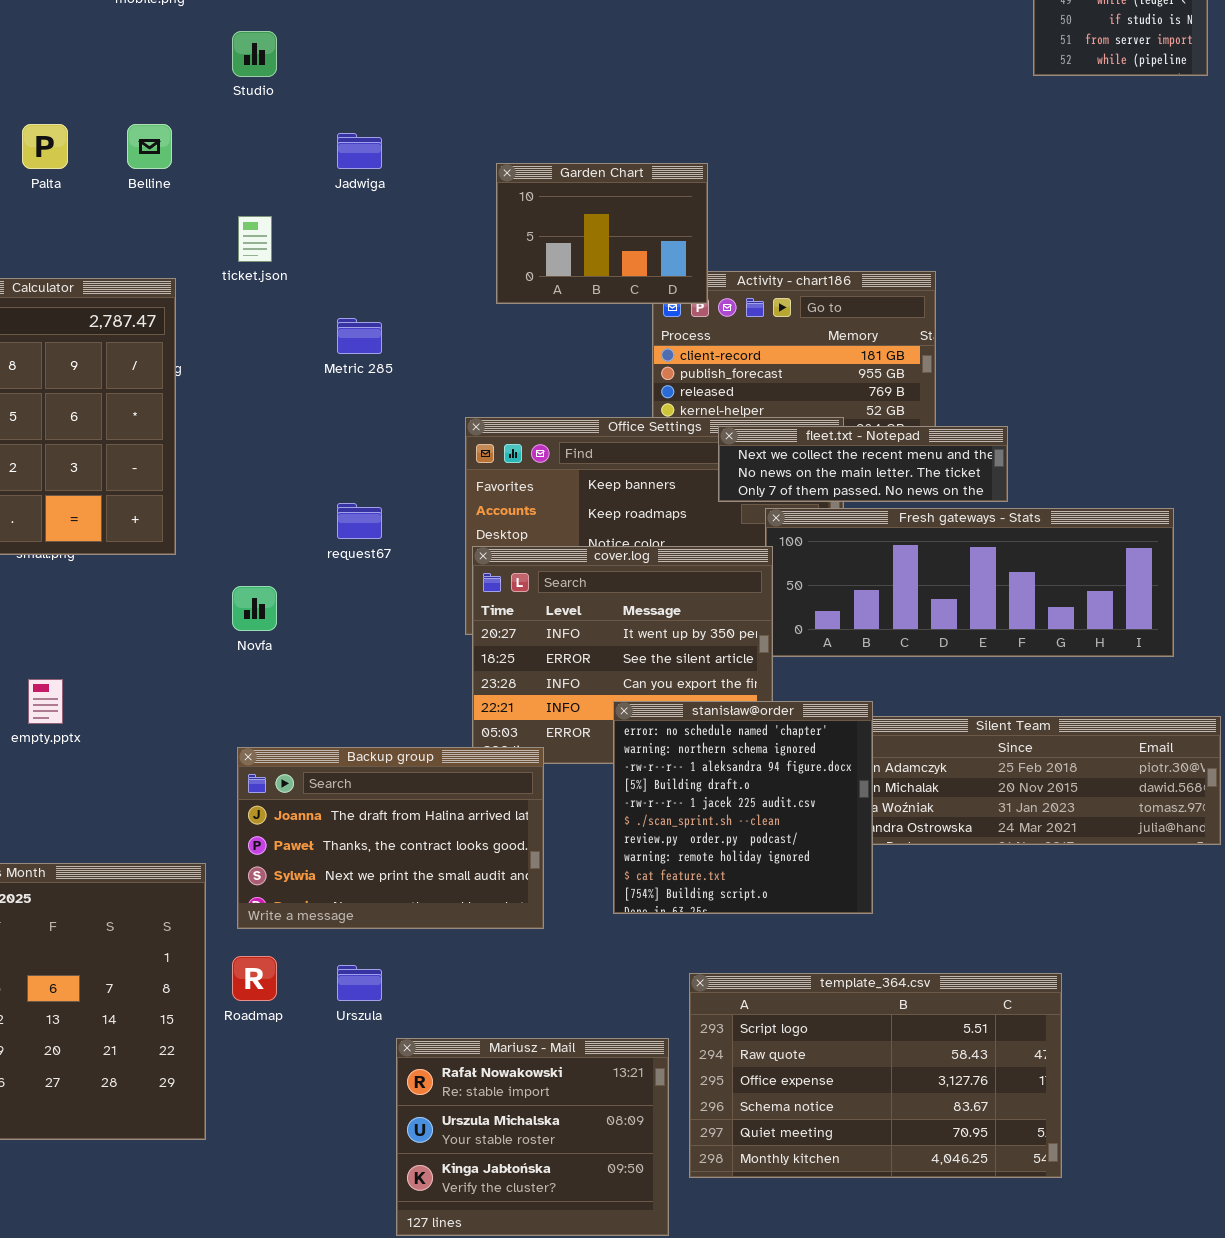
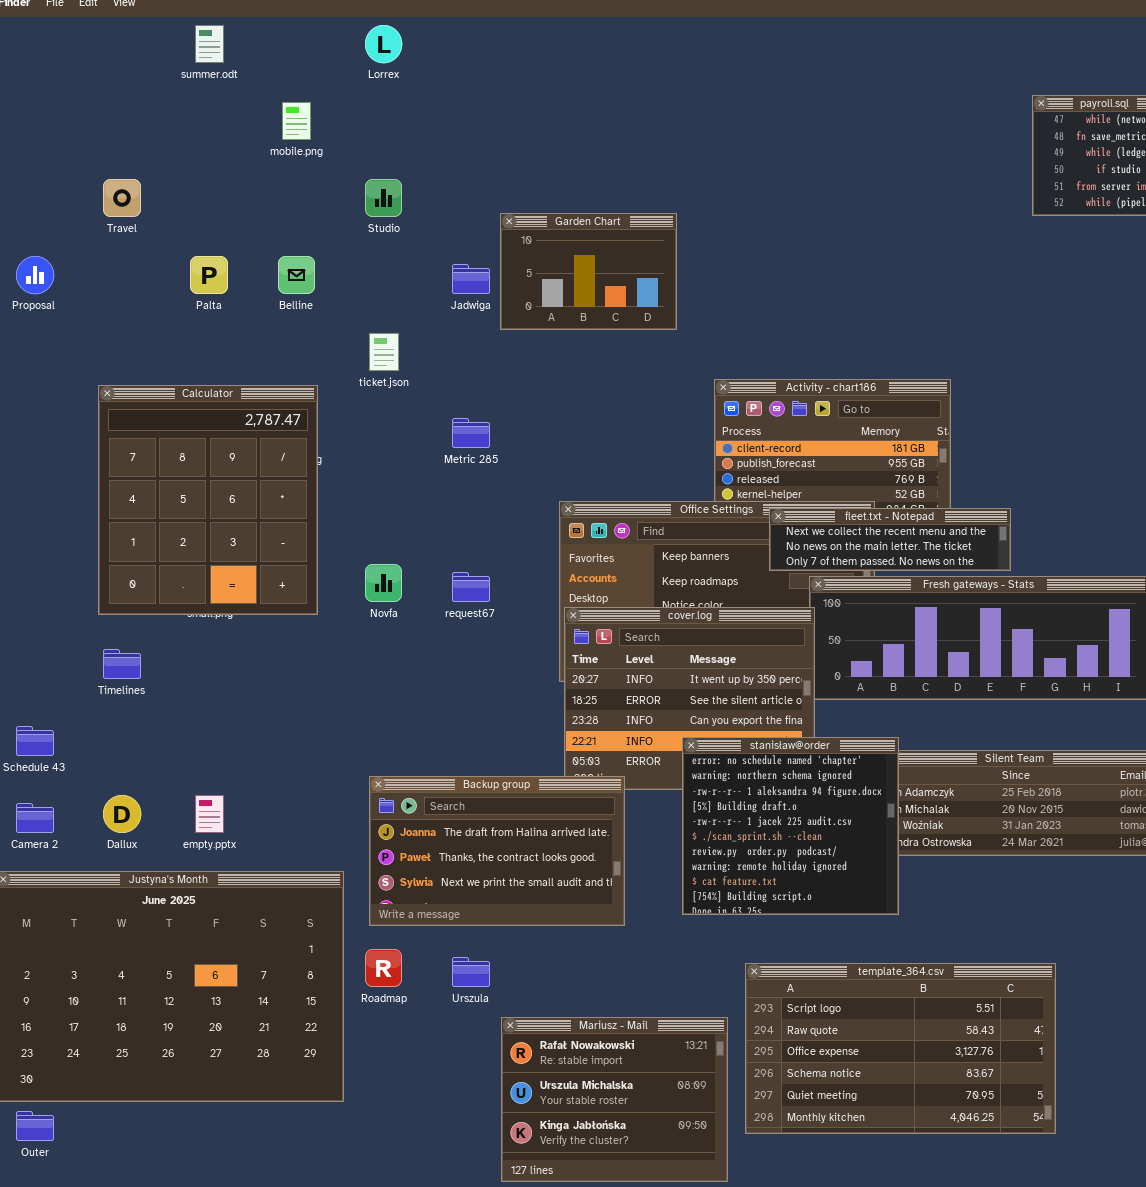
Garden Chart: [496,163,708,304] -> [500,213,677,330], moved
Novfa: [232,586,277,631] -> [365,564,402,602], moved
empty.pptx: [28,679,63,724] -> [195,795,224,833], moved

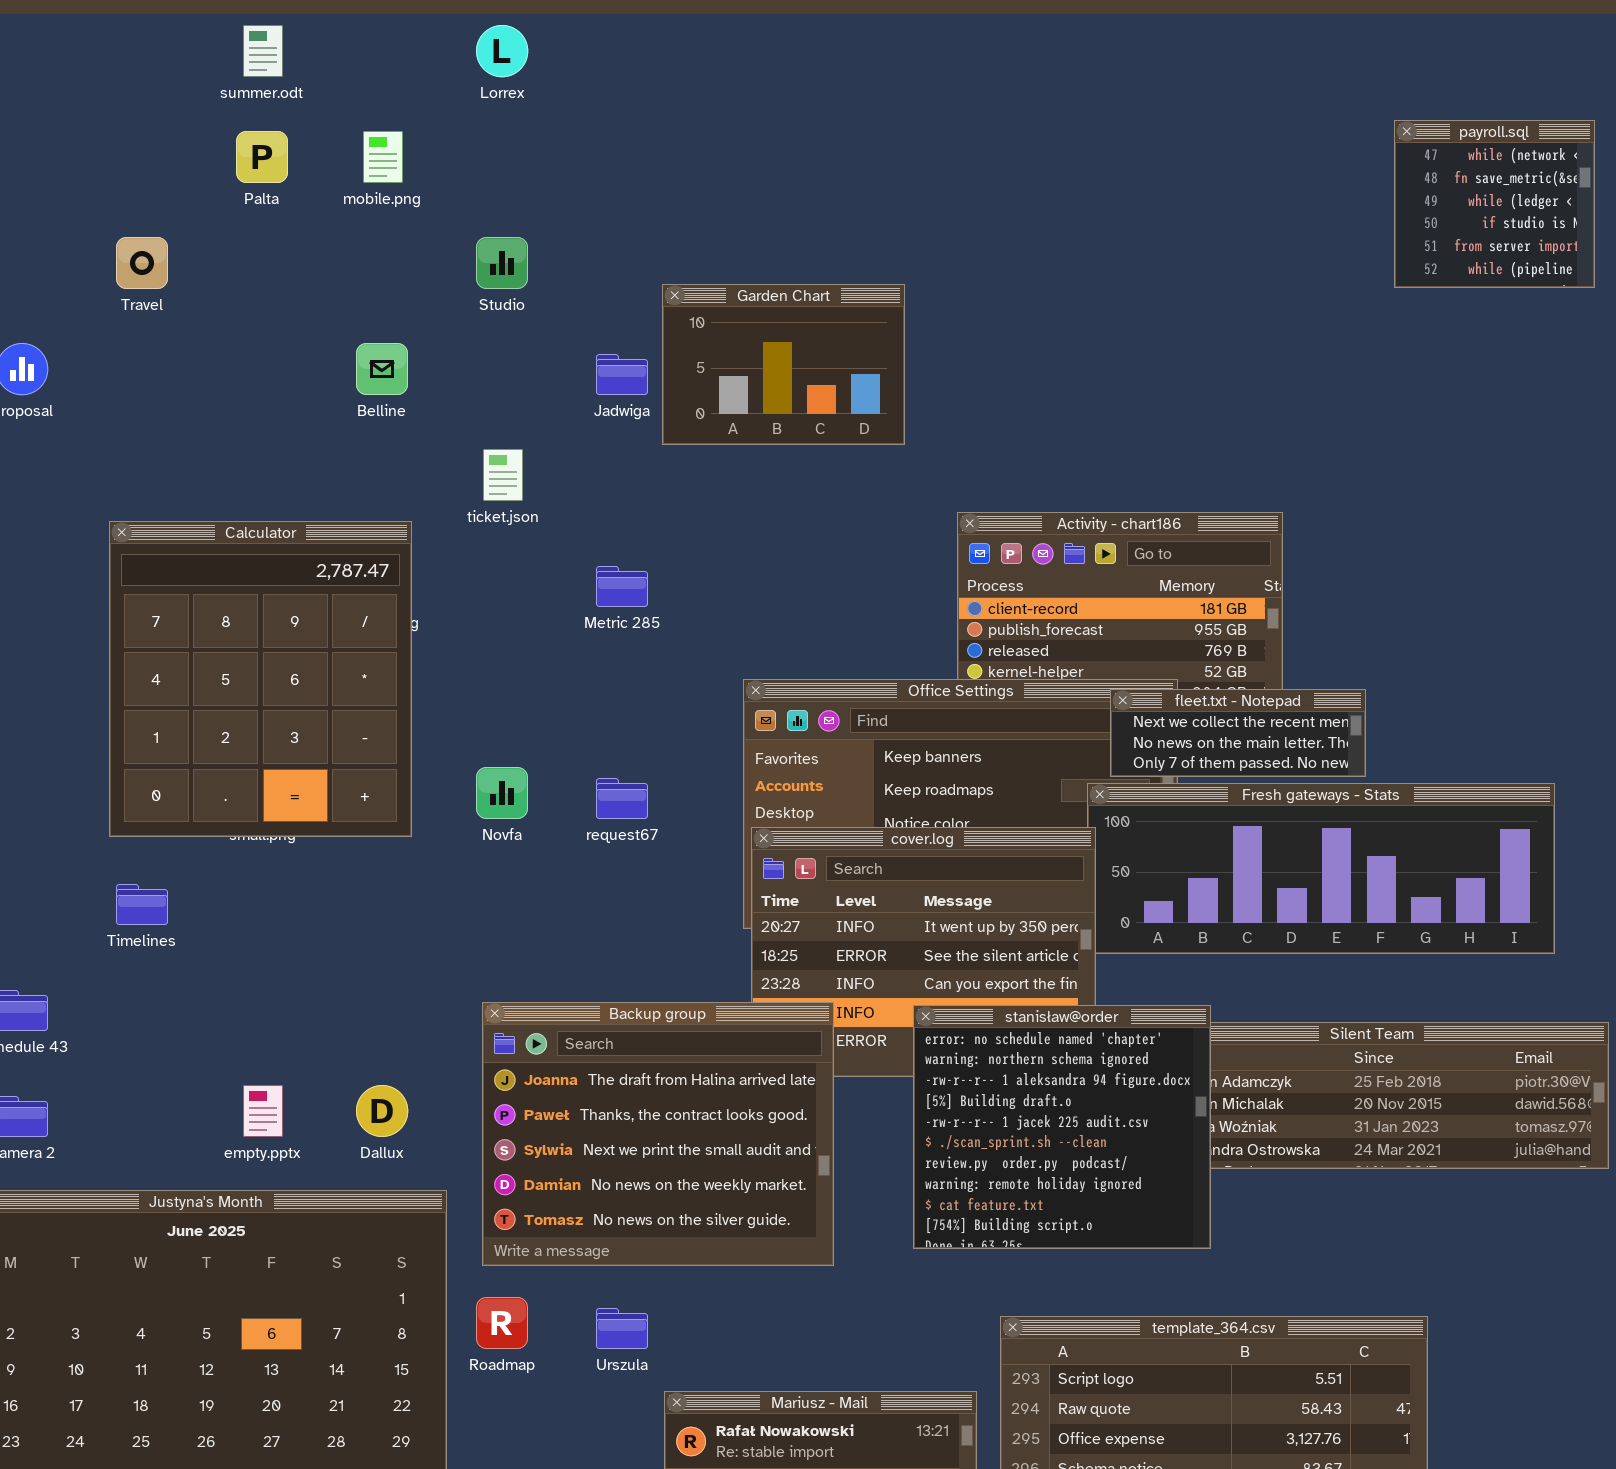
Palta: [190,256,228,294] -> [236,131,288,183], moved
fleet.txt - Notepad: [769,508,1011,571] -> [1110,689,1366,777], resized
Backup group: [369,776,625,926] -> [482,1002,834,1266], resized
Dallux: [103,795,141,833] -> [356,1085,408,1137], moved

